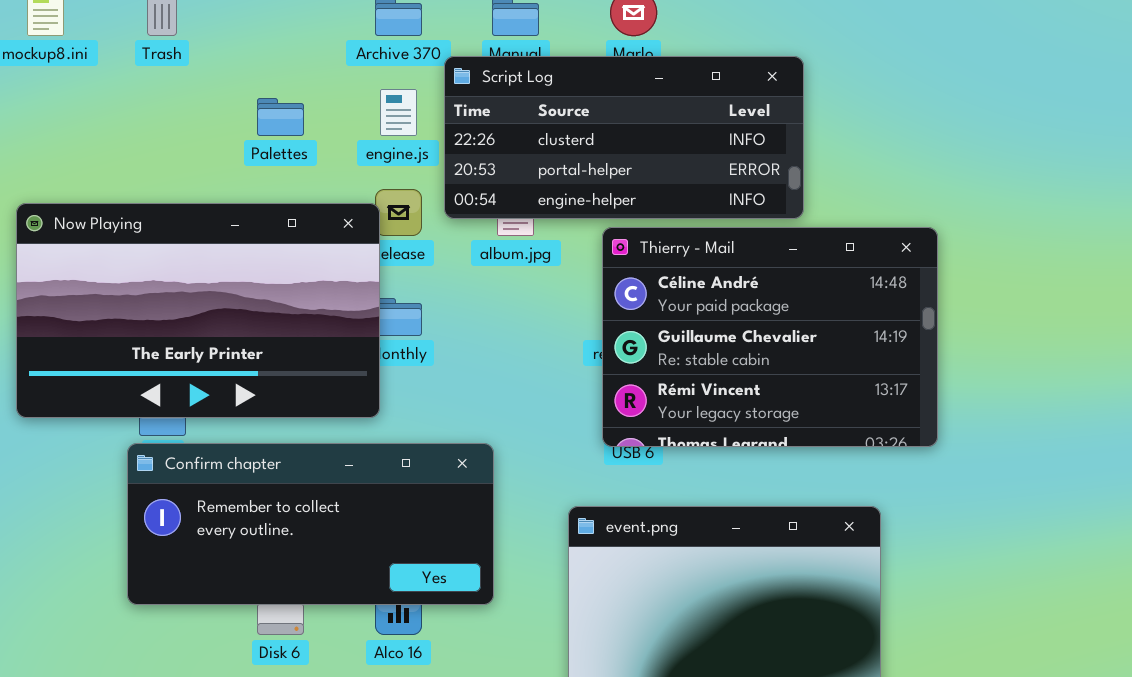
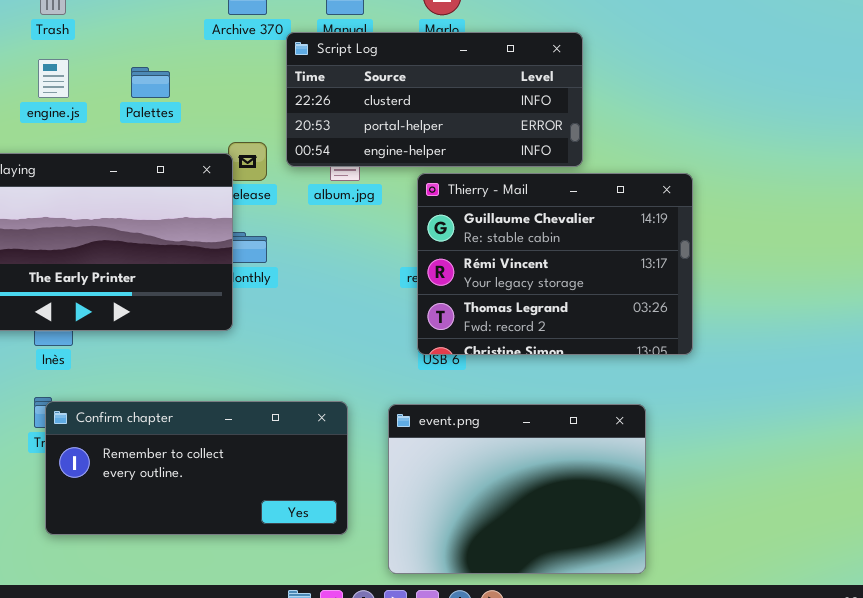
engine.js: [380,89,417,136] -> [38,59,69,98], moved
Thierry - Mail: [602,227,938,447] -> [417,173,693,355], scrolled down 1 row
Confirm chapter: [127,443,494,605] -> [45,401,348,535], moved

